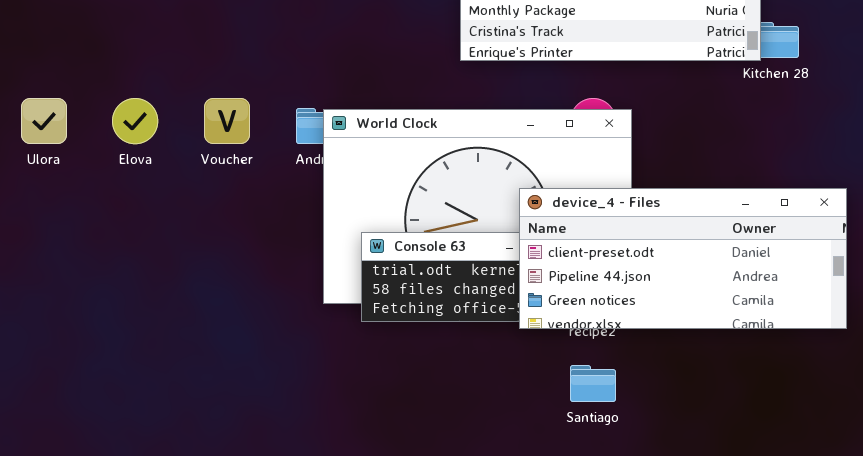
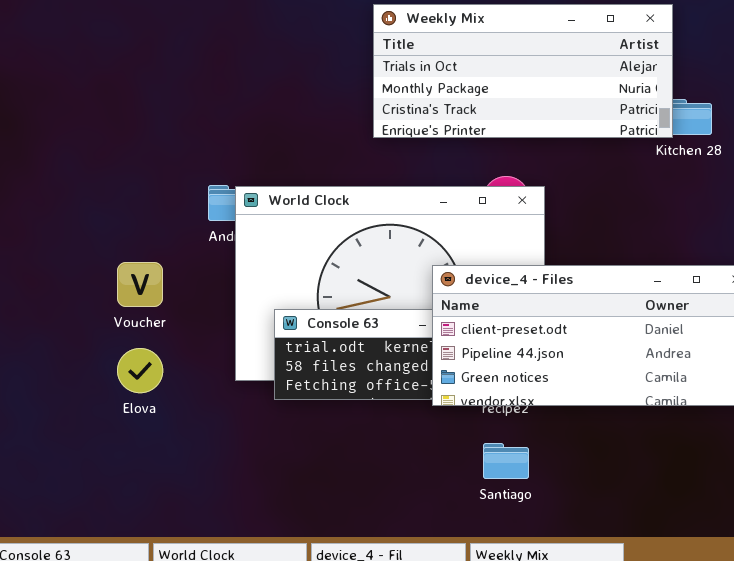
Elova: [112,98,158,144] -> [117,348,163,393], moved
Voucher: [204,98,250,144] -> [117,262,163,307], moved

